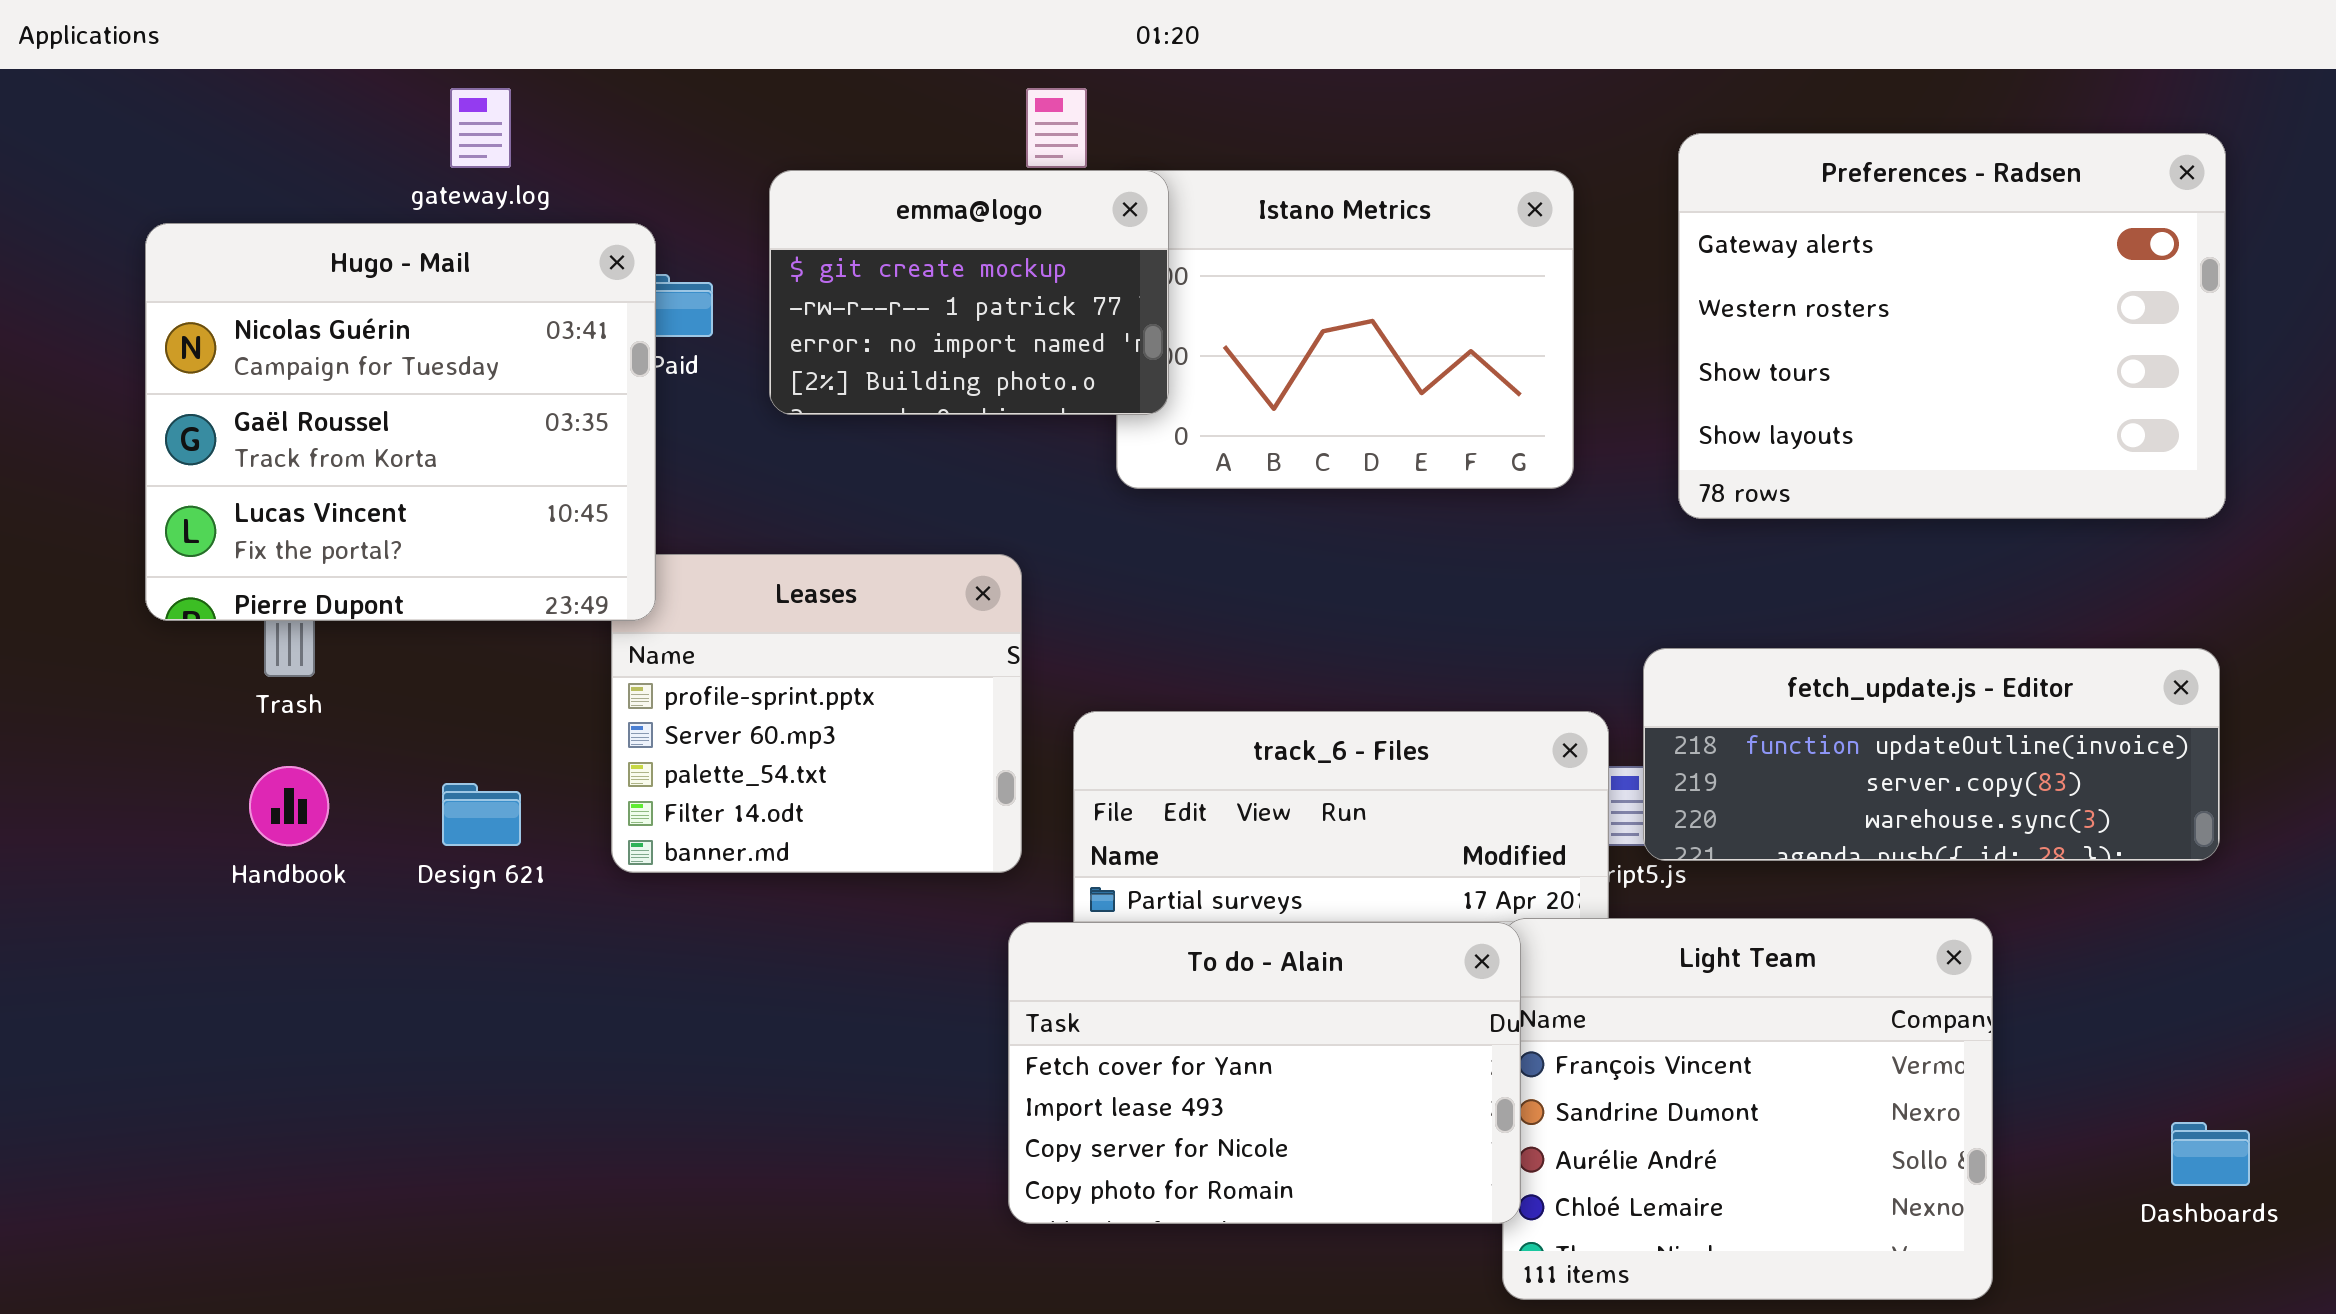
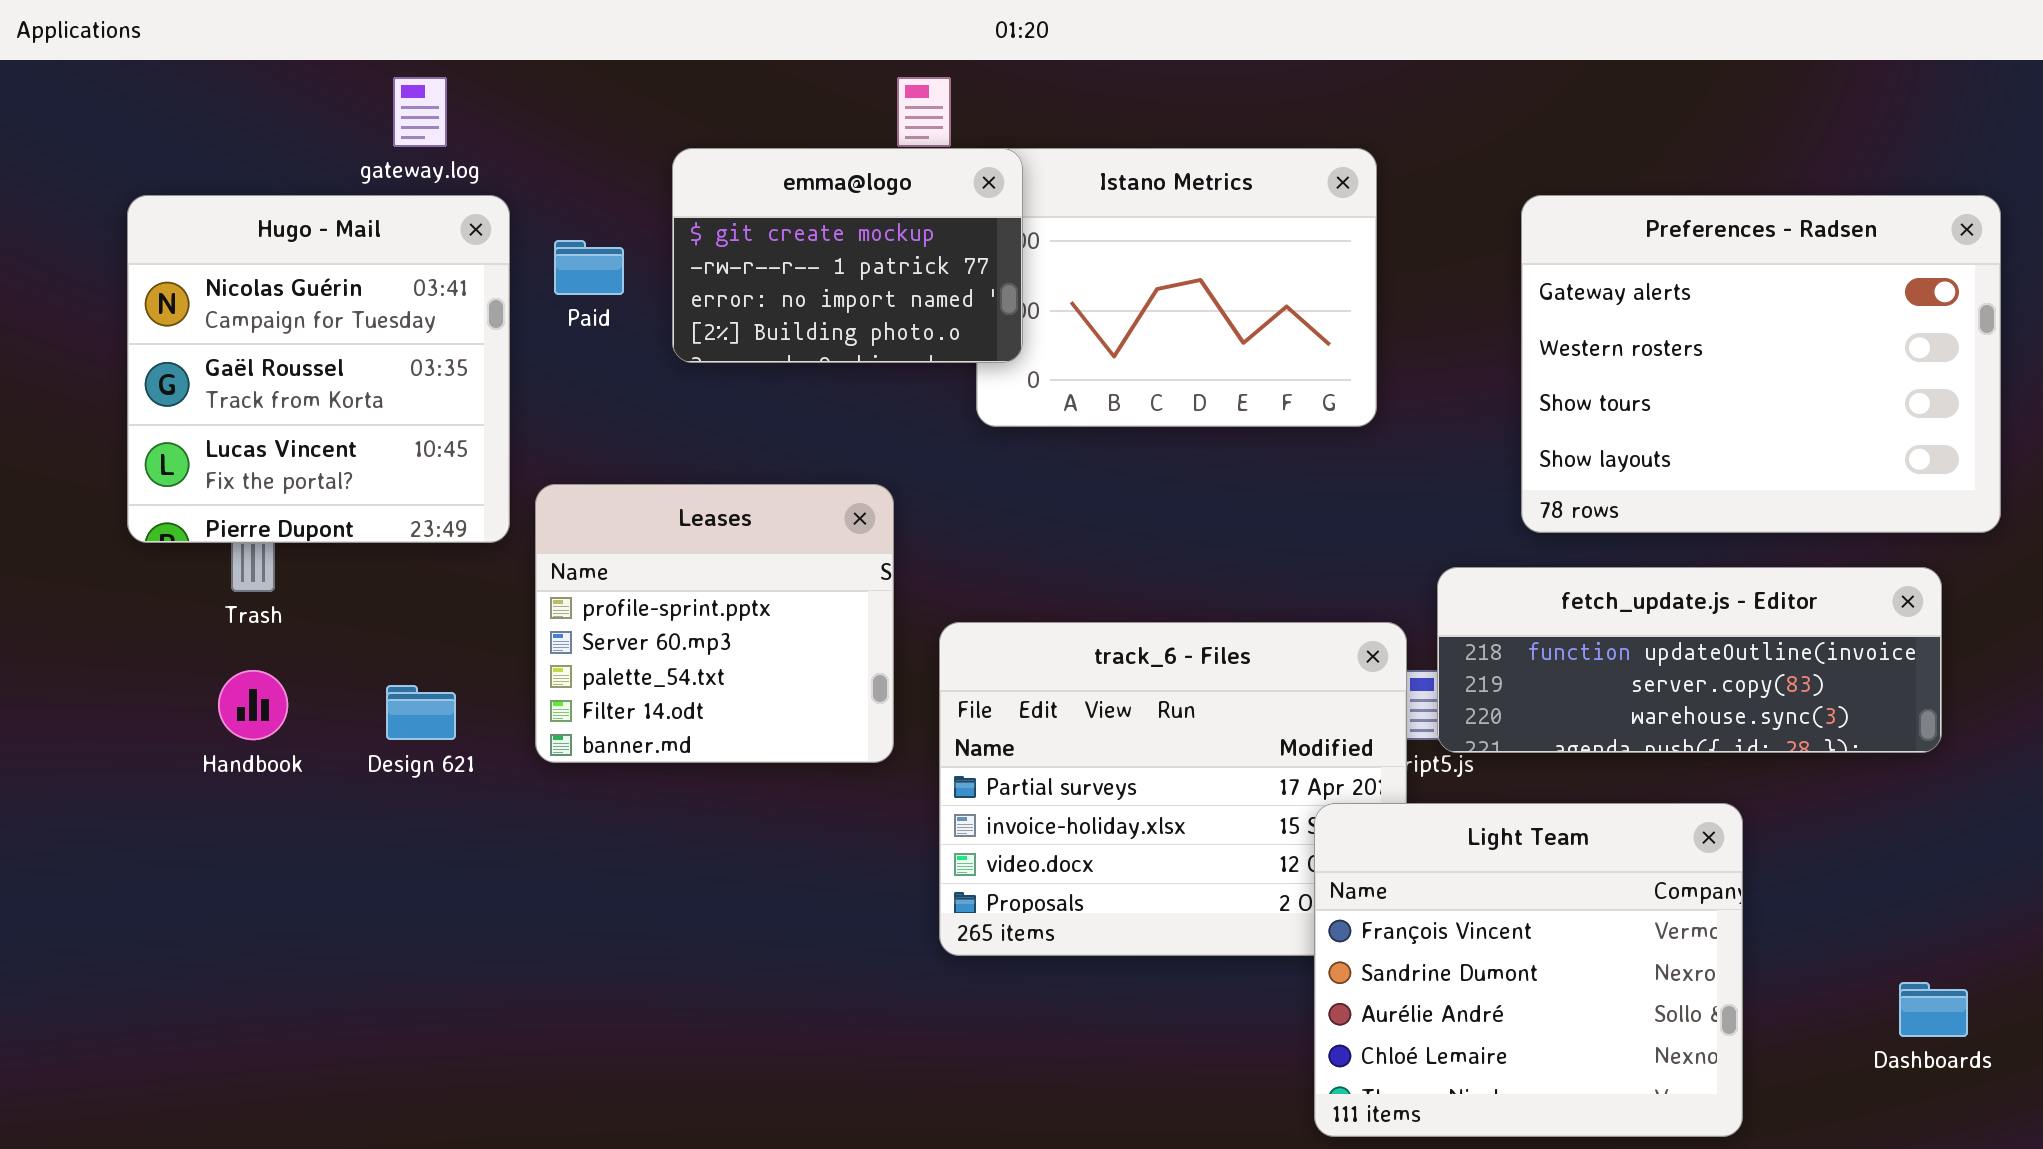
Preferences - Radsen: [1678,133,2226,519] -> [1521,195,2001,533], moved
Hugo - Mail: [145,223,656,621] -> [127,195,510,543], resized
To do - Alain: [1008,922,1521,1224] -> none, closed

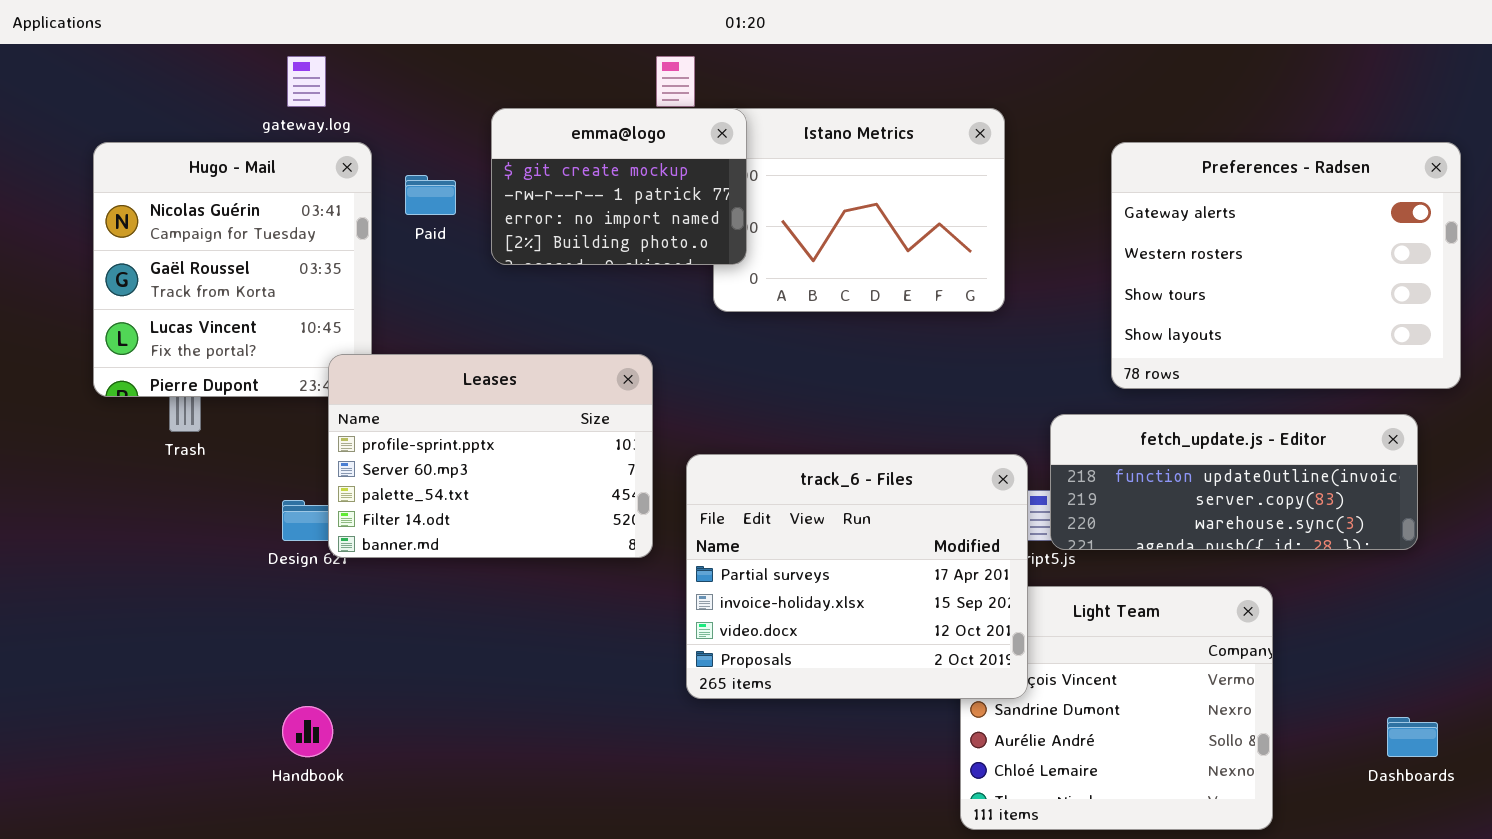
Leases: [535,484,894,763] -> [328,354,653,558], resized
track_6 - Files: [939,622,1407,956] -> [686,454,1028,699], raised
Handbook: [218,670,288,740] -> [282,706,333,757], moved

